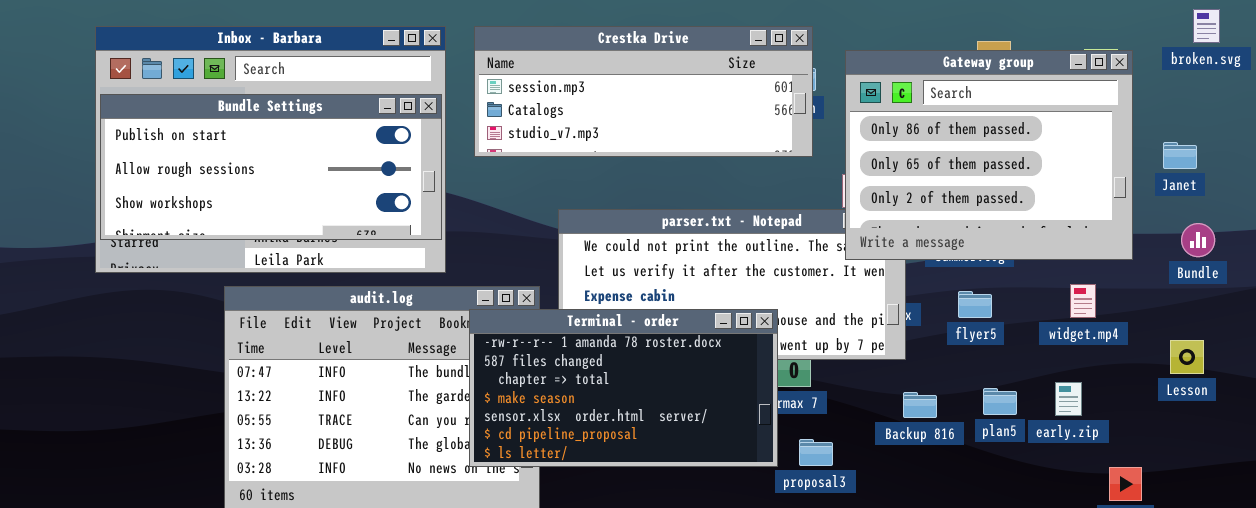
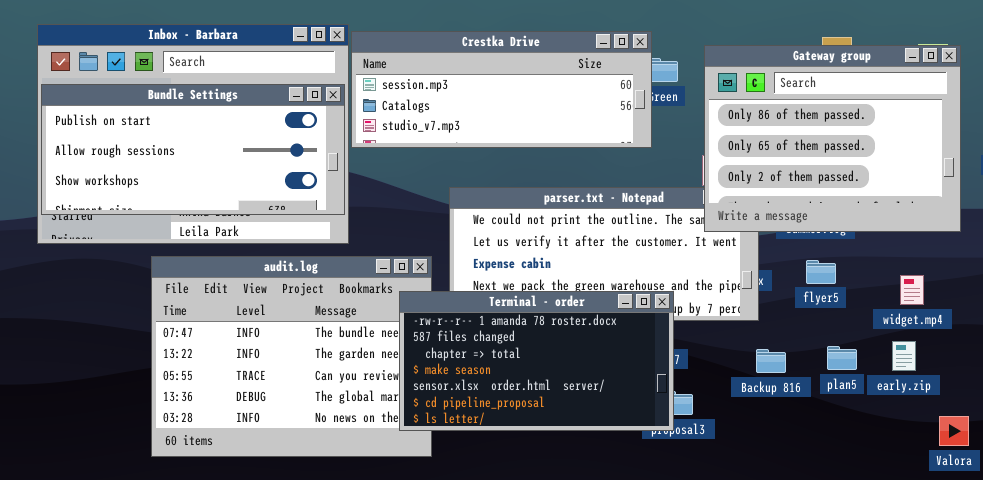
Crestka Drive: [474,26,813,157] -> [351,31,652,148], moved
widget.mp4: [1070,284,1096,318] -> [900,275,924,305], moved
Terminal - order: [469,309,778,467] -> [399,291,674,431], moved

